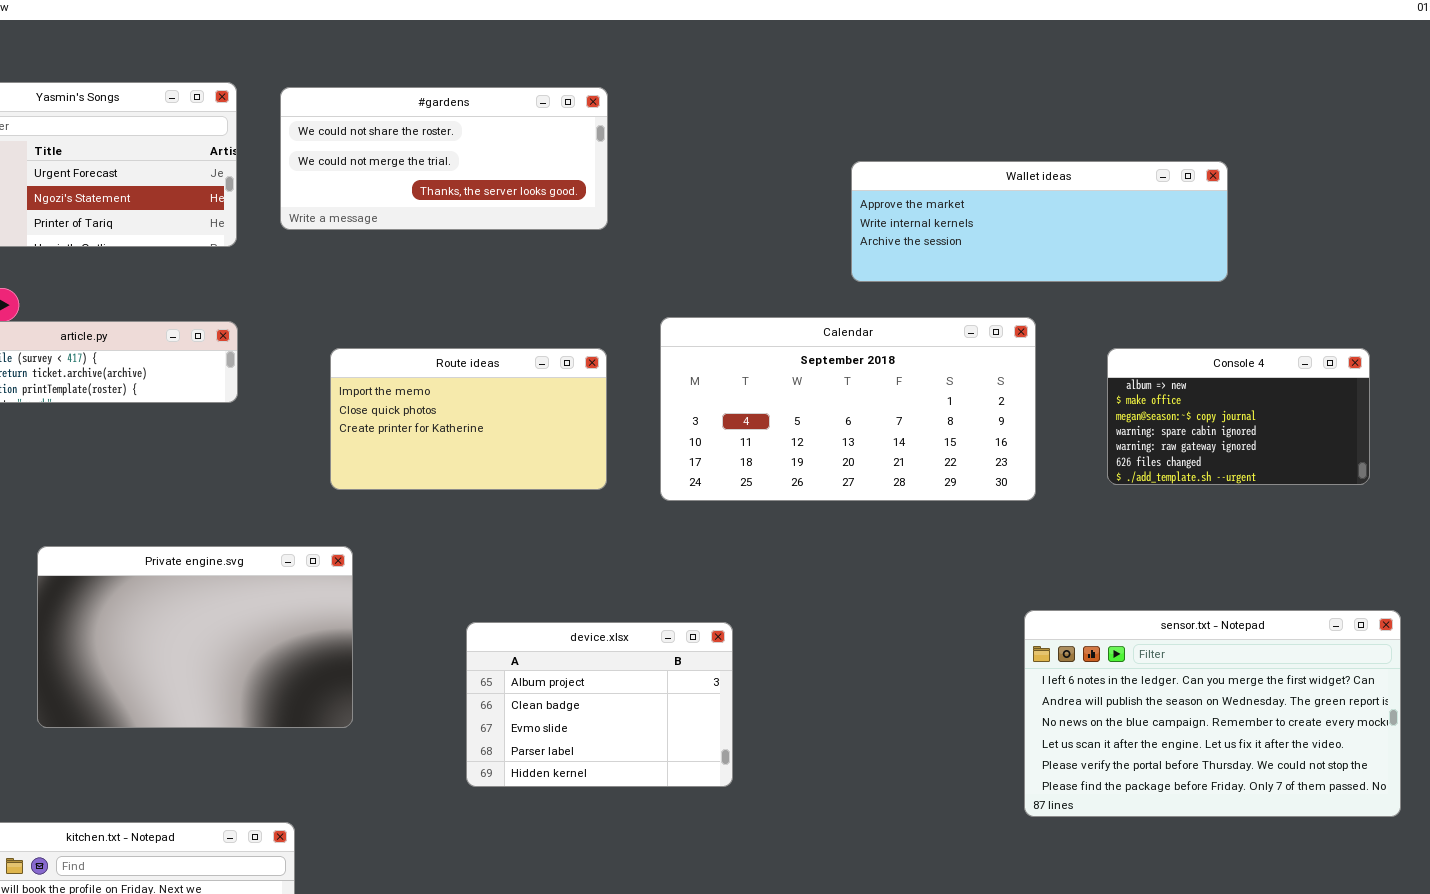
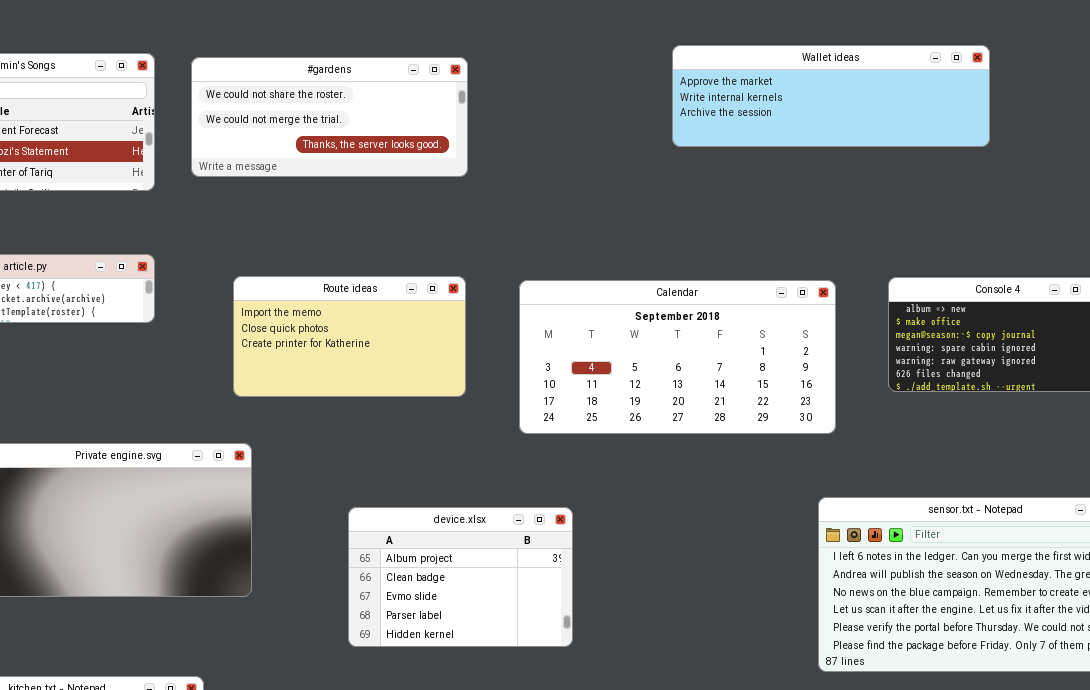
Wallet ideas: [851,161,1228,282] -> [672,45,990,147], moved
Calendar: [660,317,1036,501] -> [519,280,836,434], moved

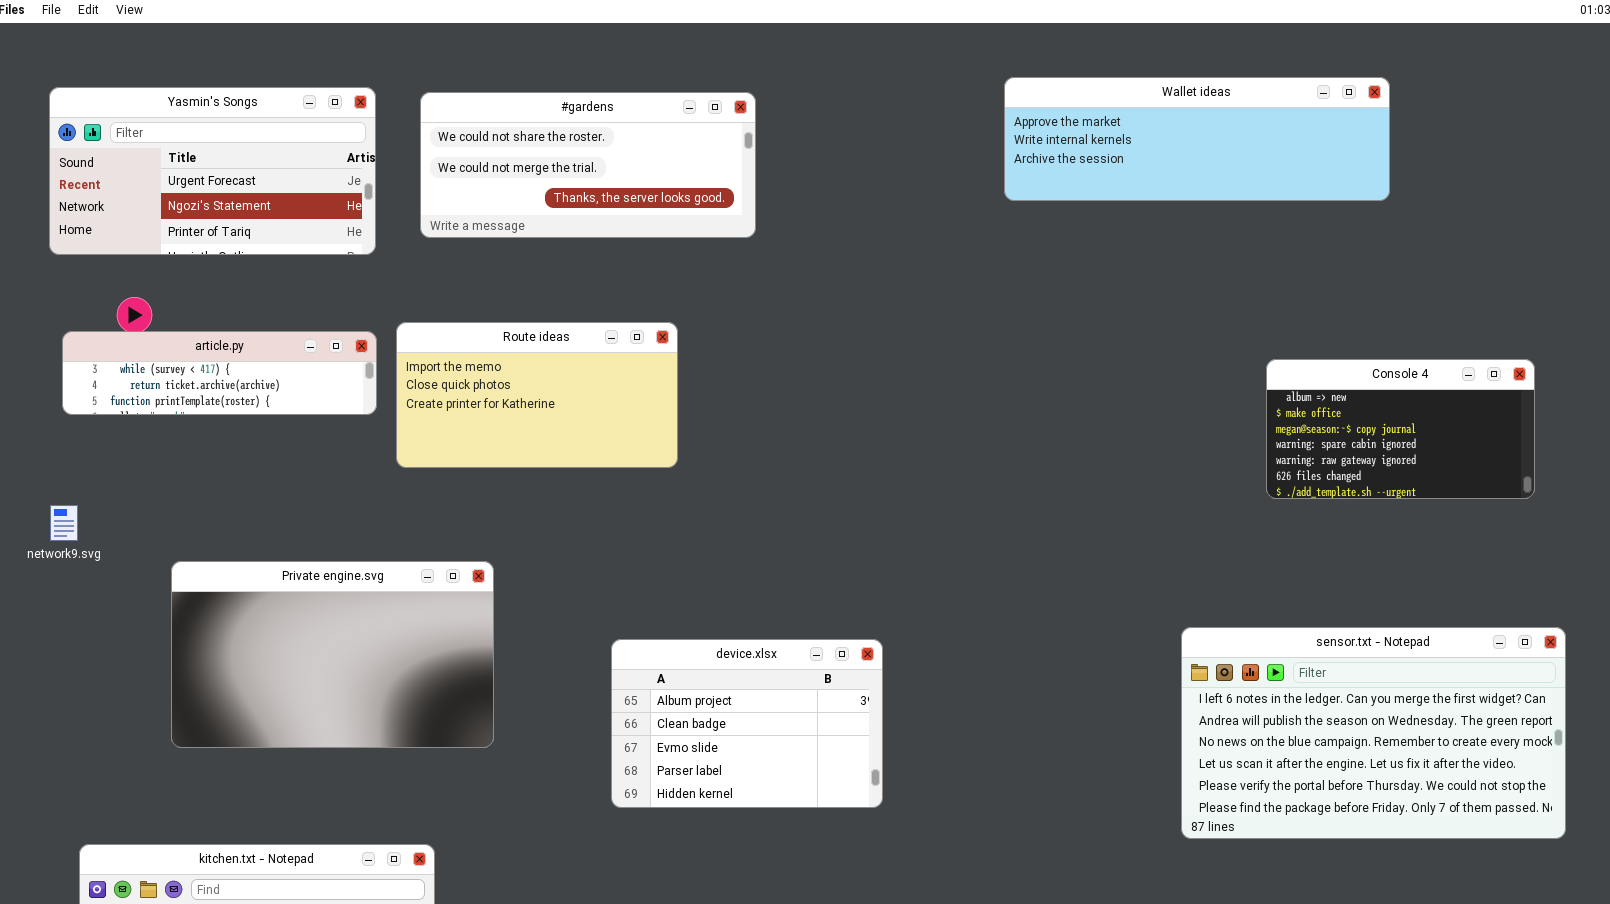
Route ideas: [233,276,466,397] -> [396,322,678,468], moved
Calendar: [519,280,836,434] -> none, closed

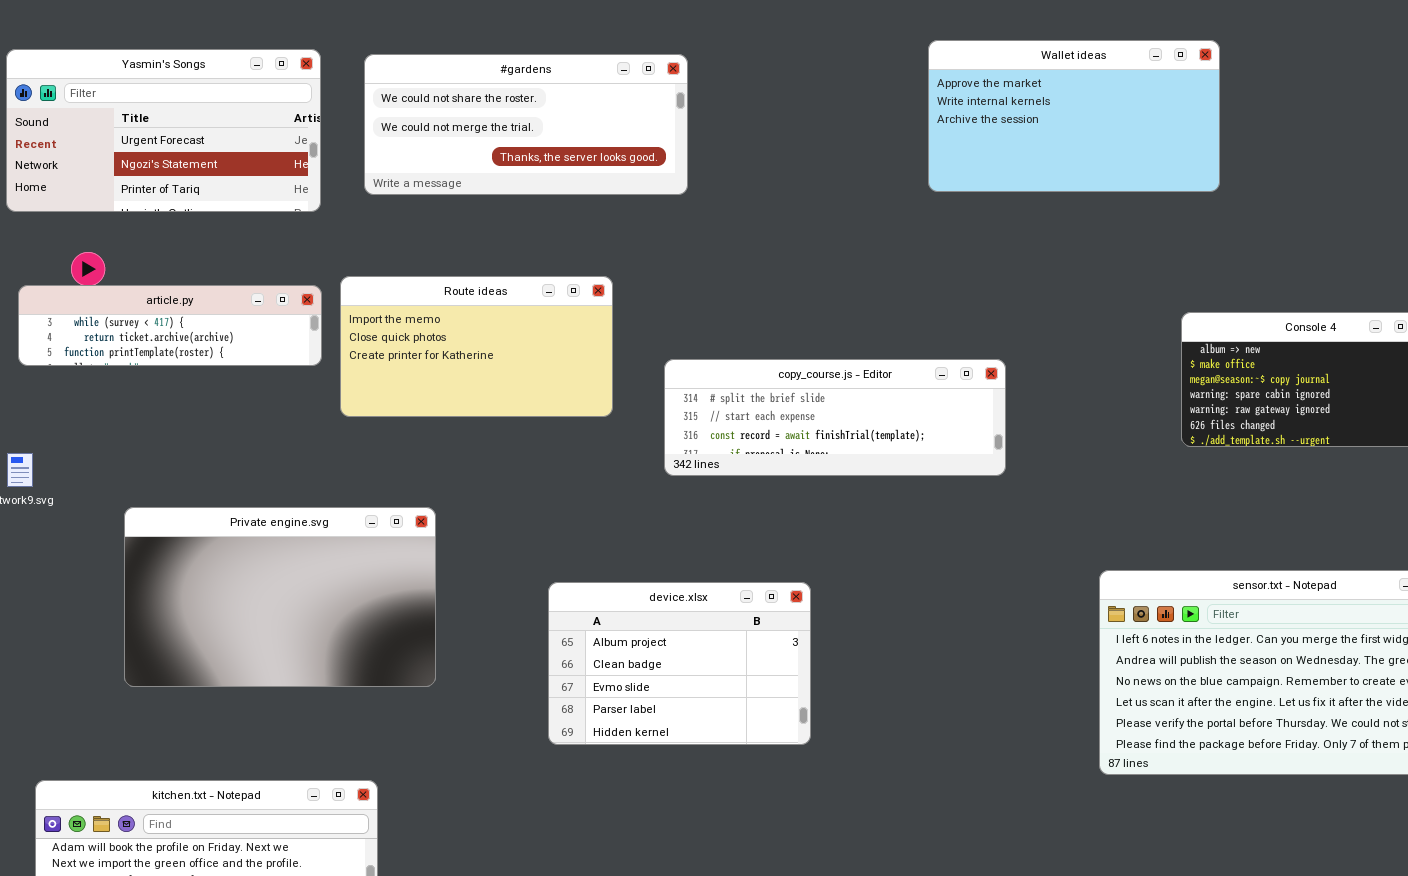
Wallet ideas: [1004,77,1390,201] -> [928,40,1220,192], resized
copy_course.js - Editor: none -> [664,359,1006,476], opened

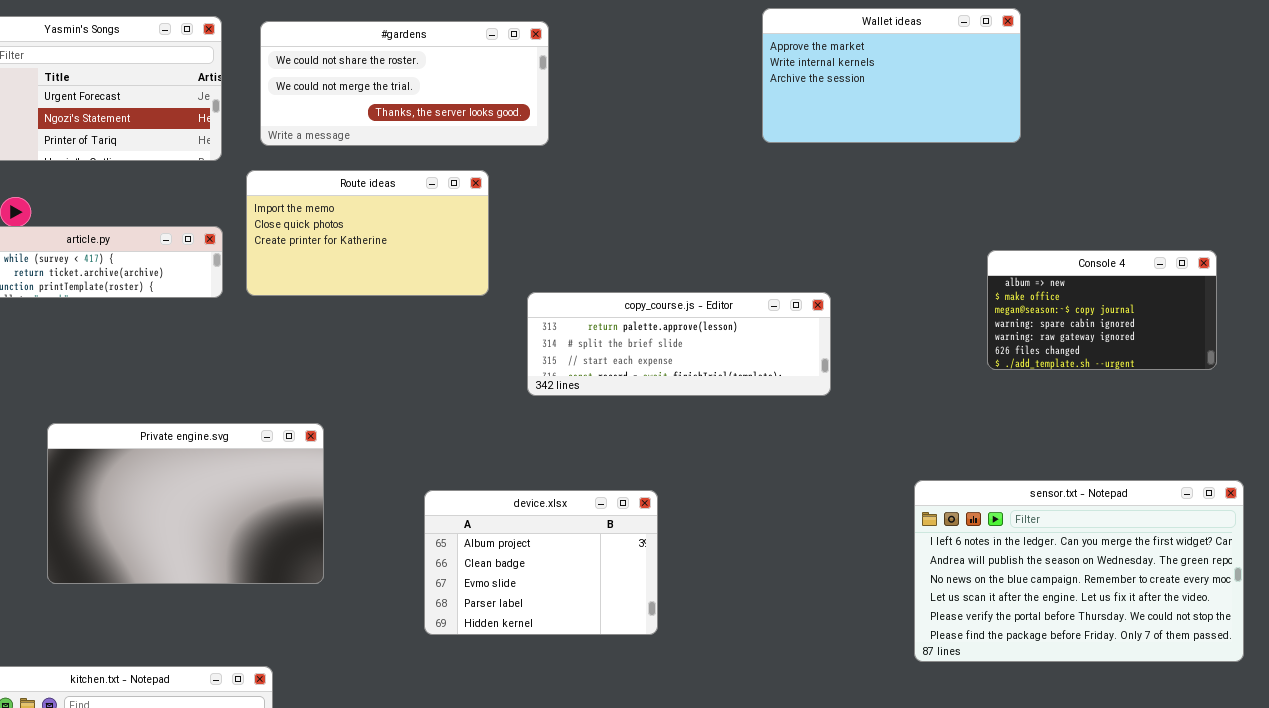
Route ideas: [340,276,613,417] -> [246,170,489,296], moved
copy_course.js - Editor: [664,359,1006,476] -> [527,292,831,396], scrolled up 1 row

